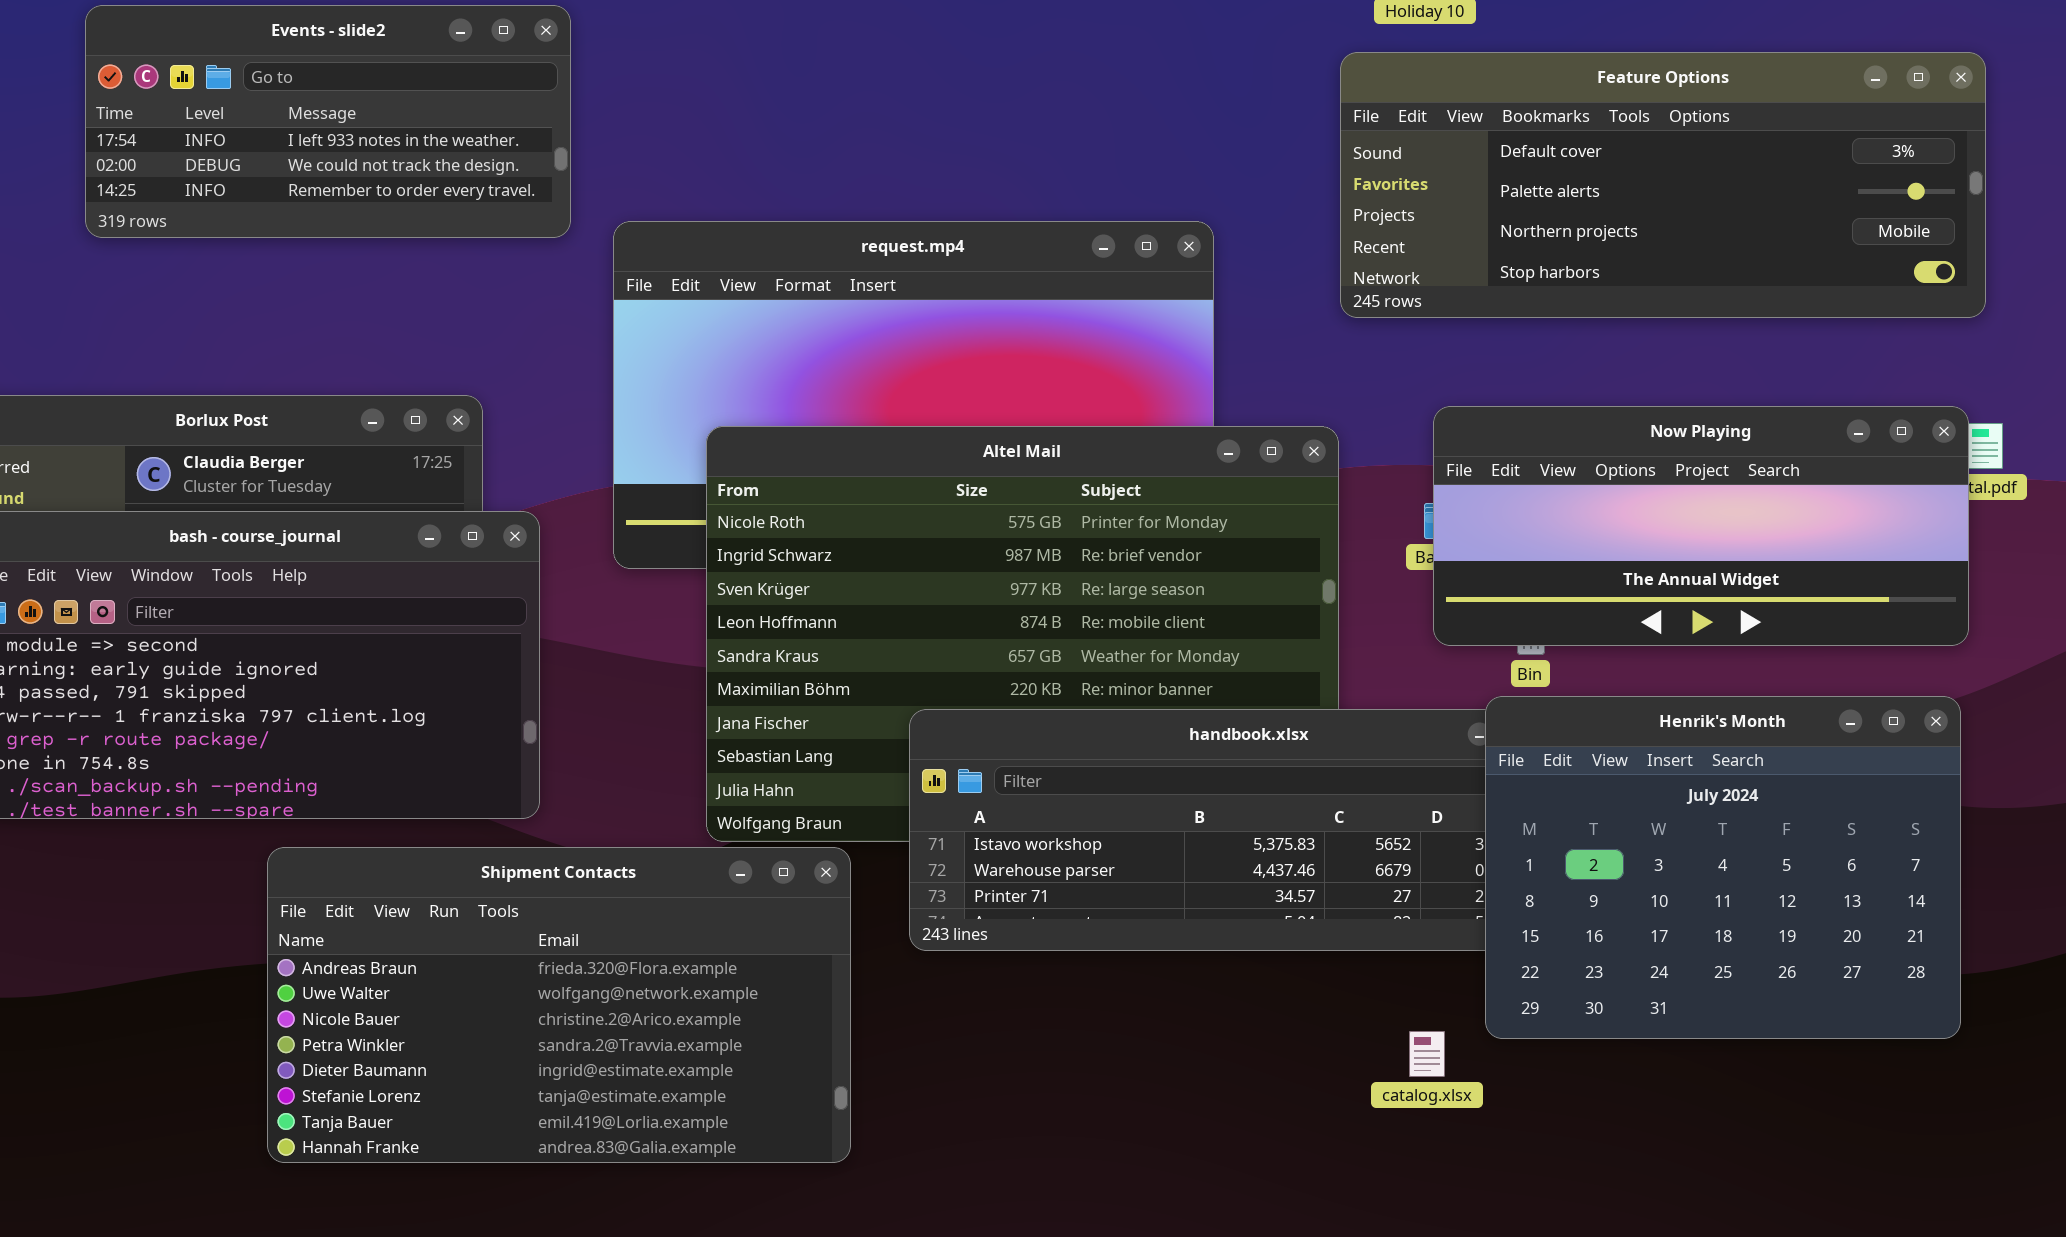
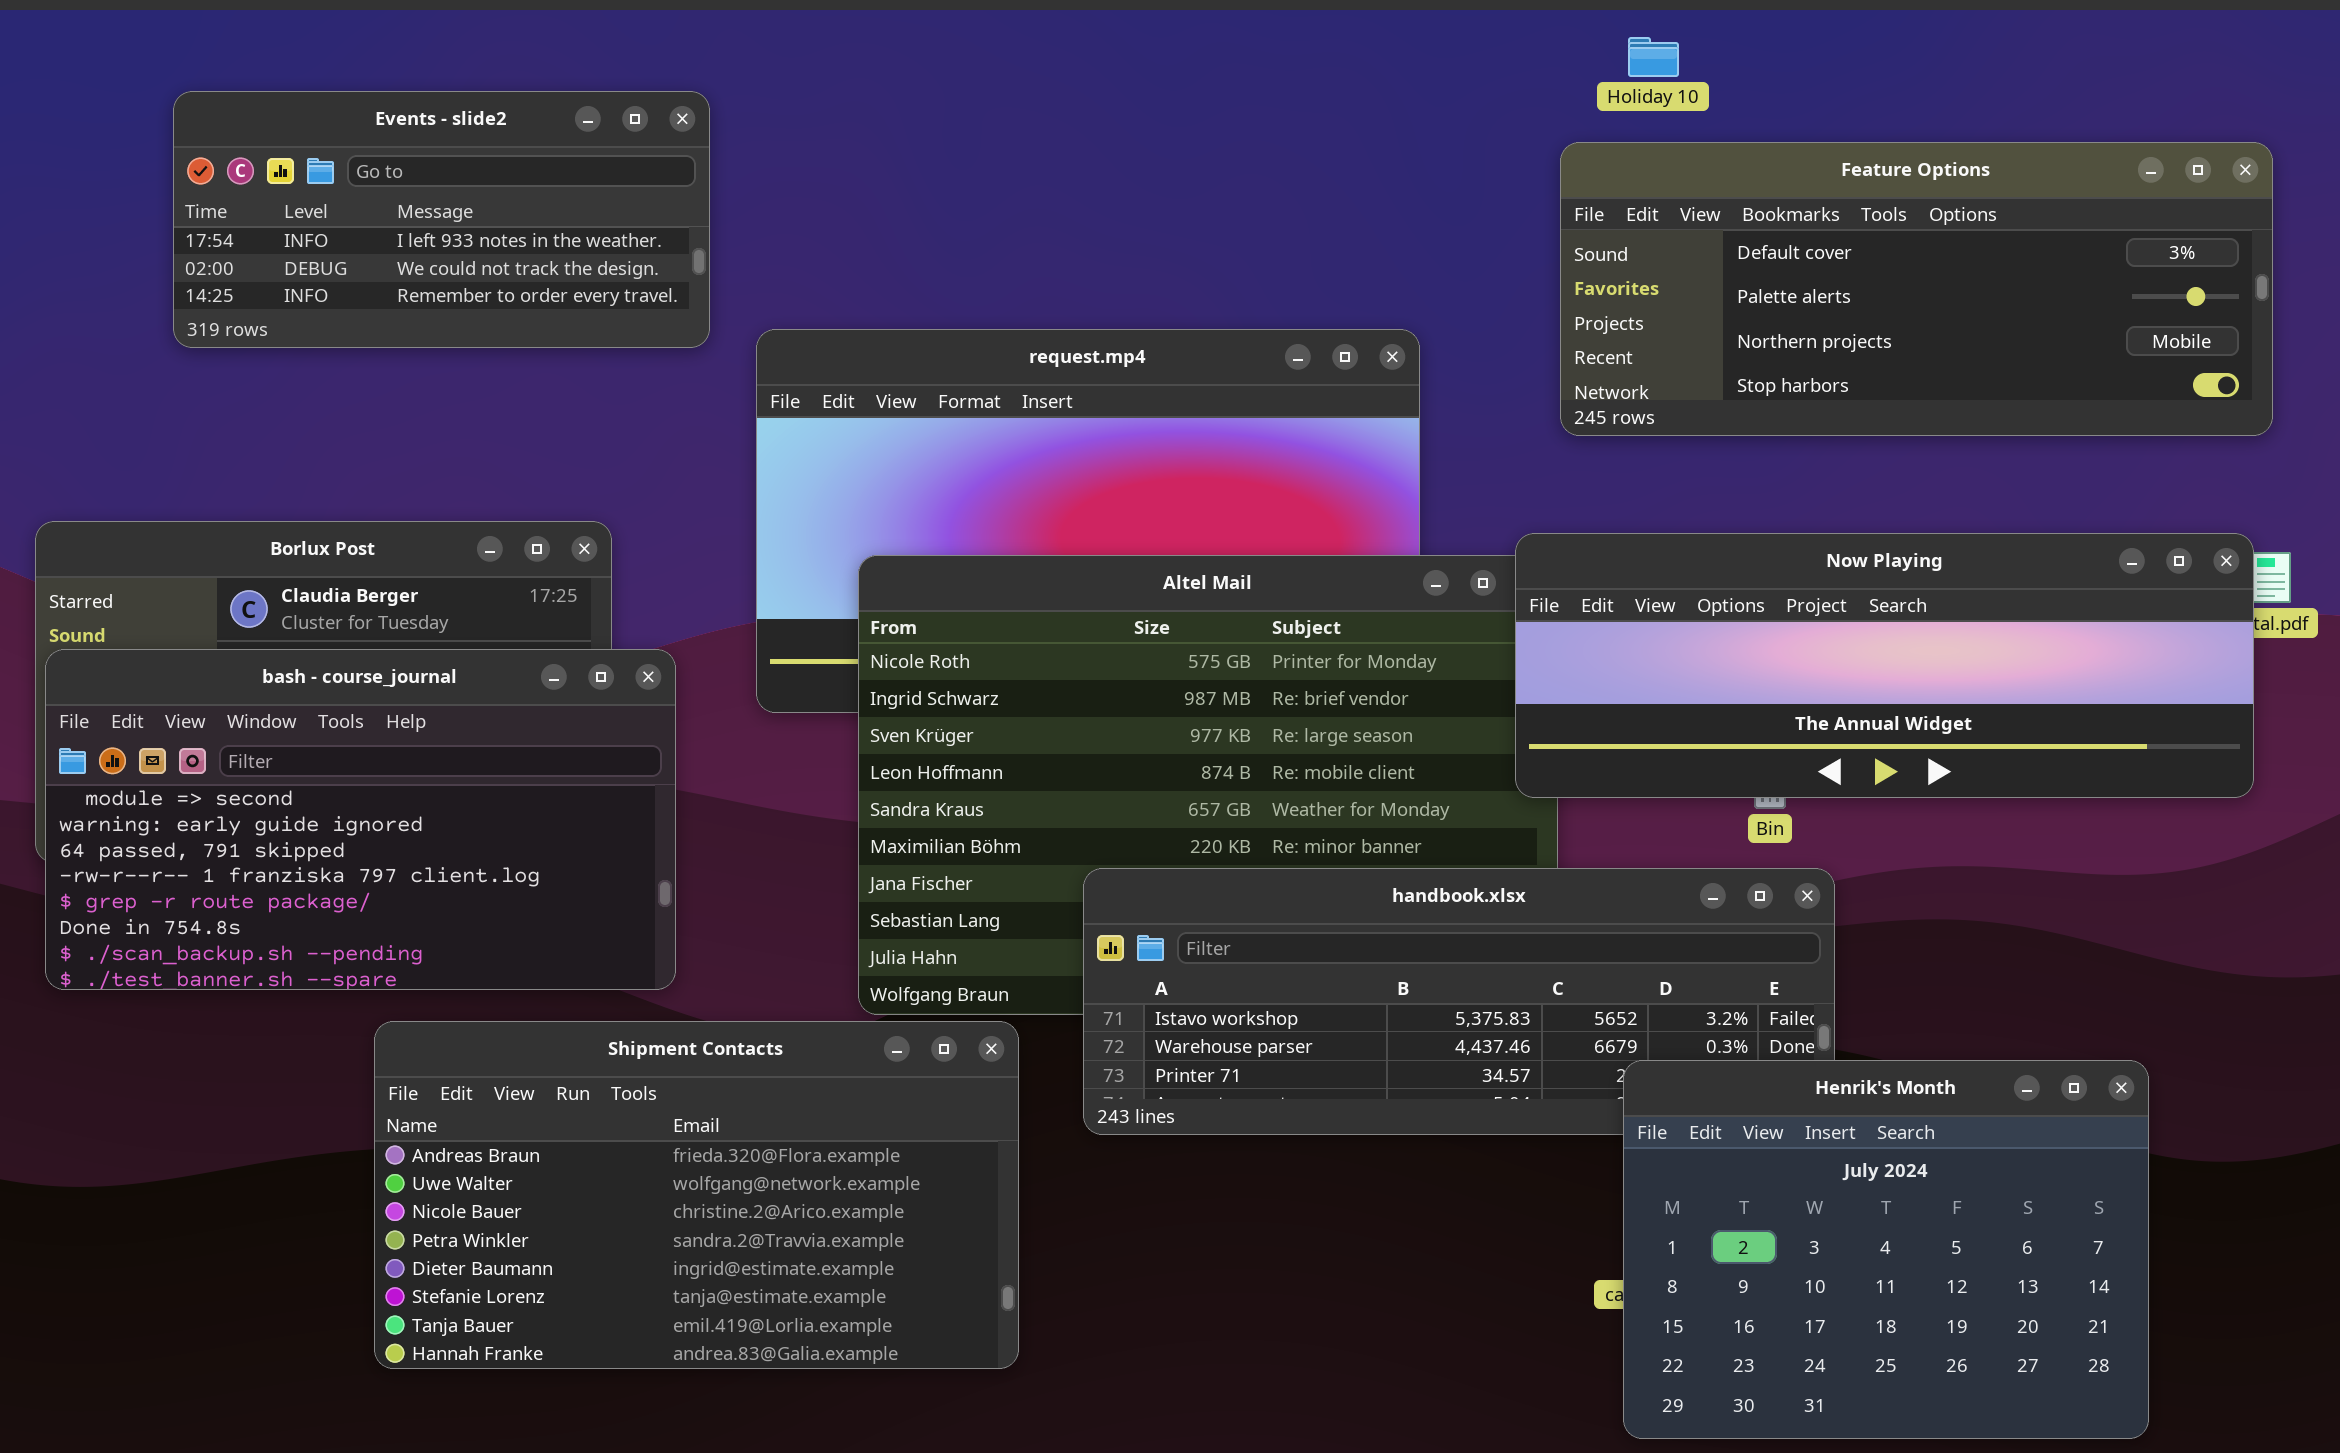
Now Playing: [1433,406,1969,646] -> [1515,533,2254,798], resized
Henrik's Month: [1485,696,1961,1039] -> [1623,1060,2149,1439], moved

